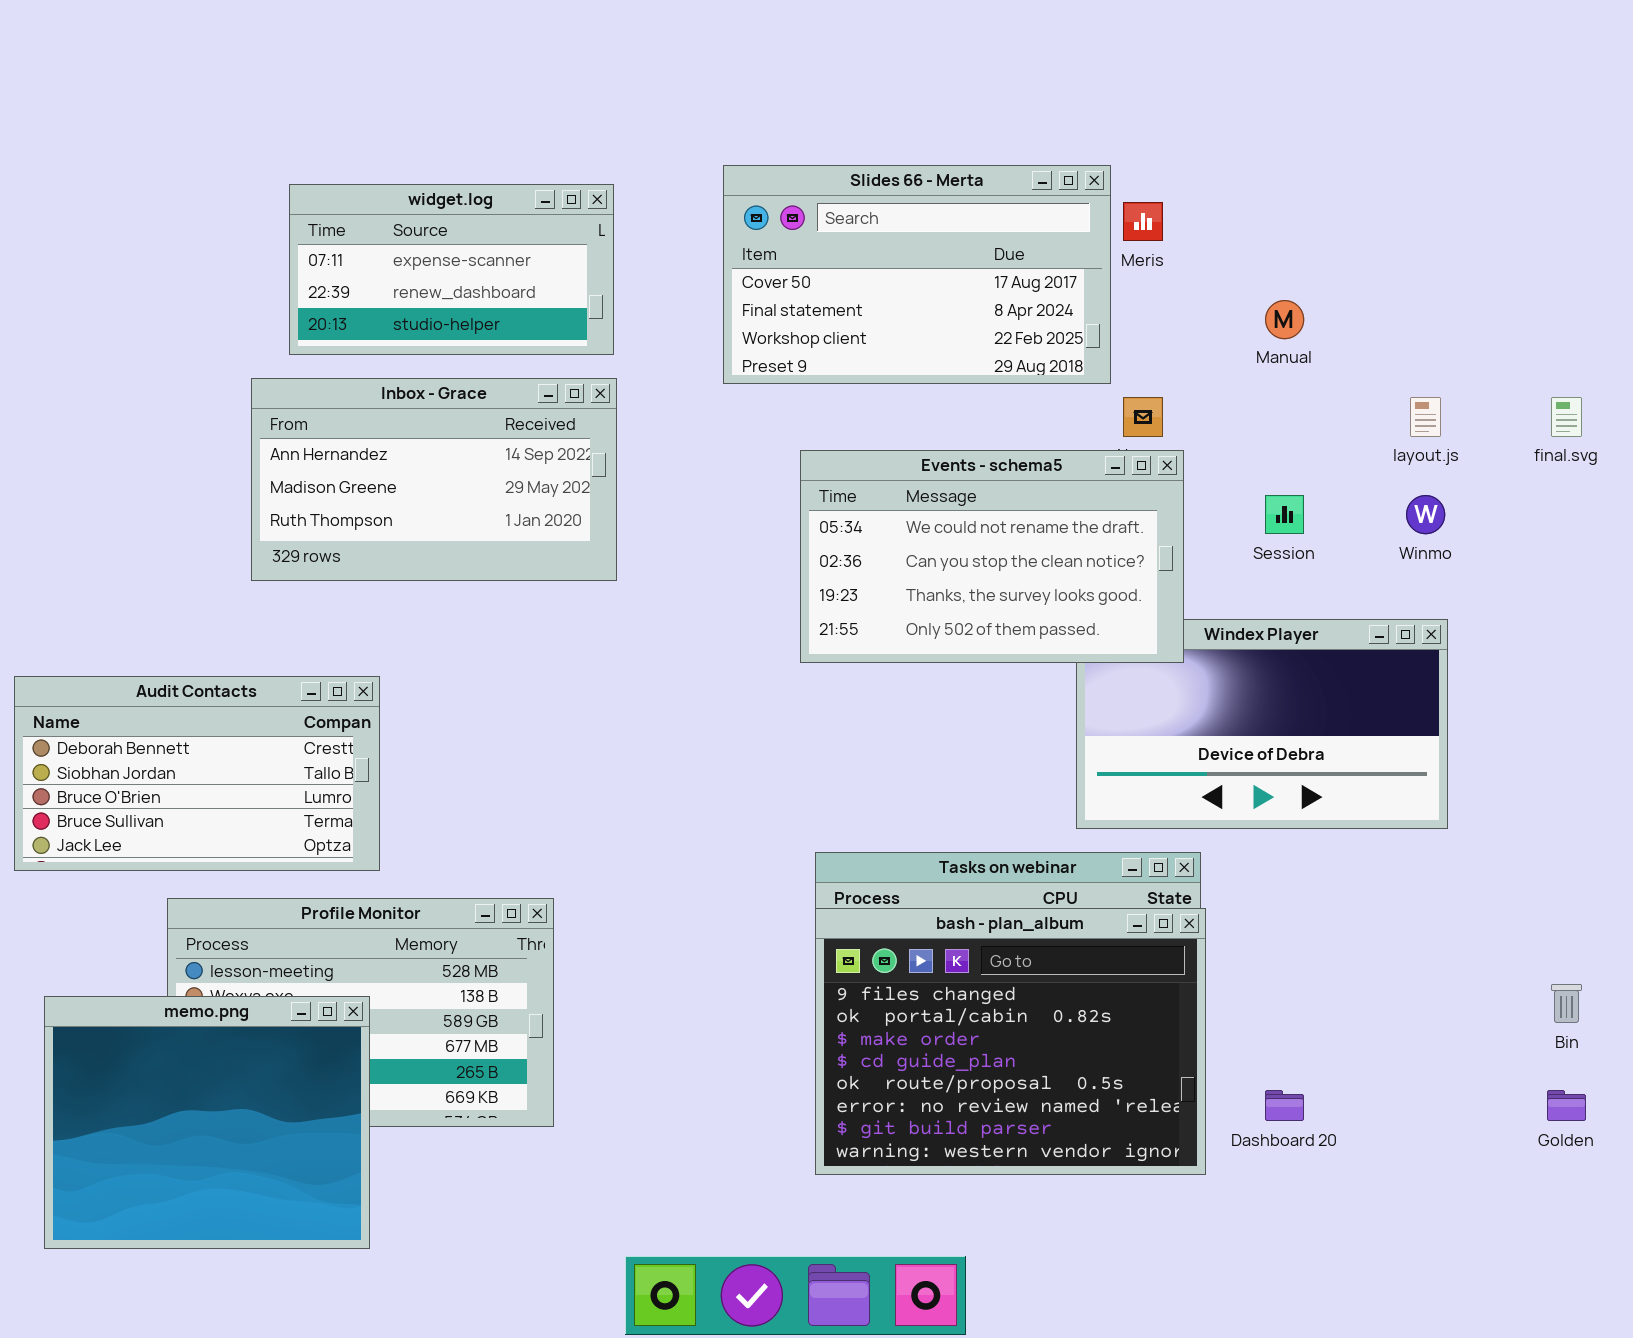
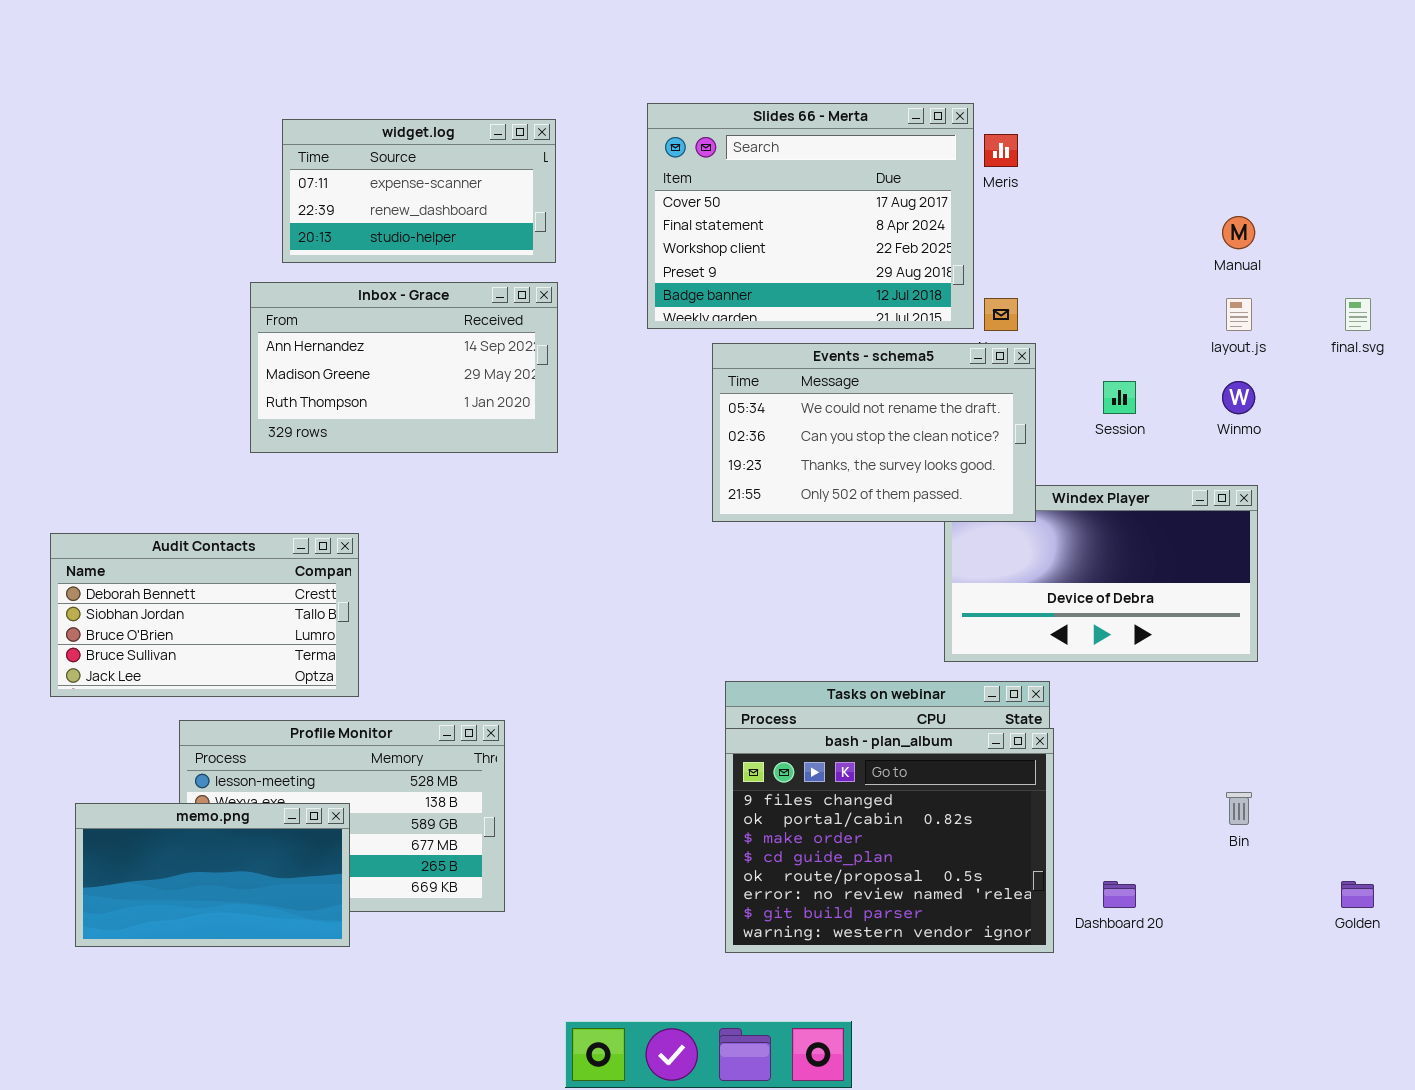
Slides 66 - Merta: [723,165,1111,384] -> [647,103,974,329], resized
Manual: [1265,300,1304,339] -> [1222,216,1255,249], moved
Bin: [1551,984,1582,1023] -> [1226,792,1252,825], moved
memo.png: [44,996,370,1249] -> [75,803,350,947], resized

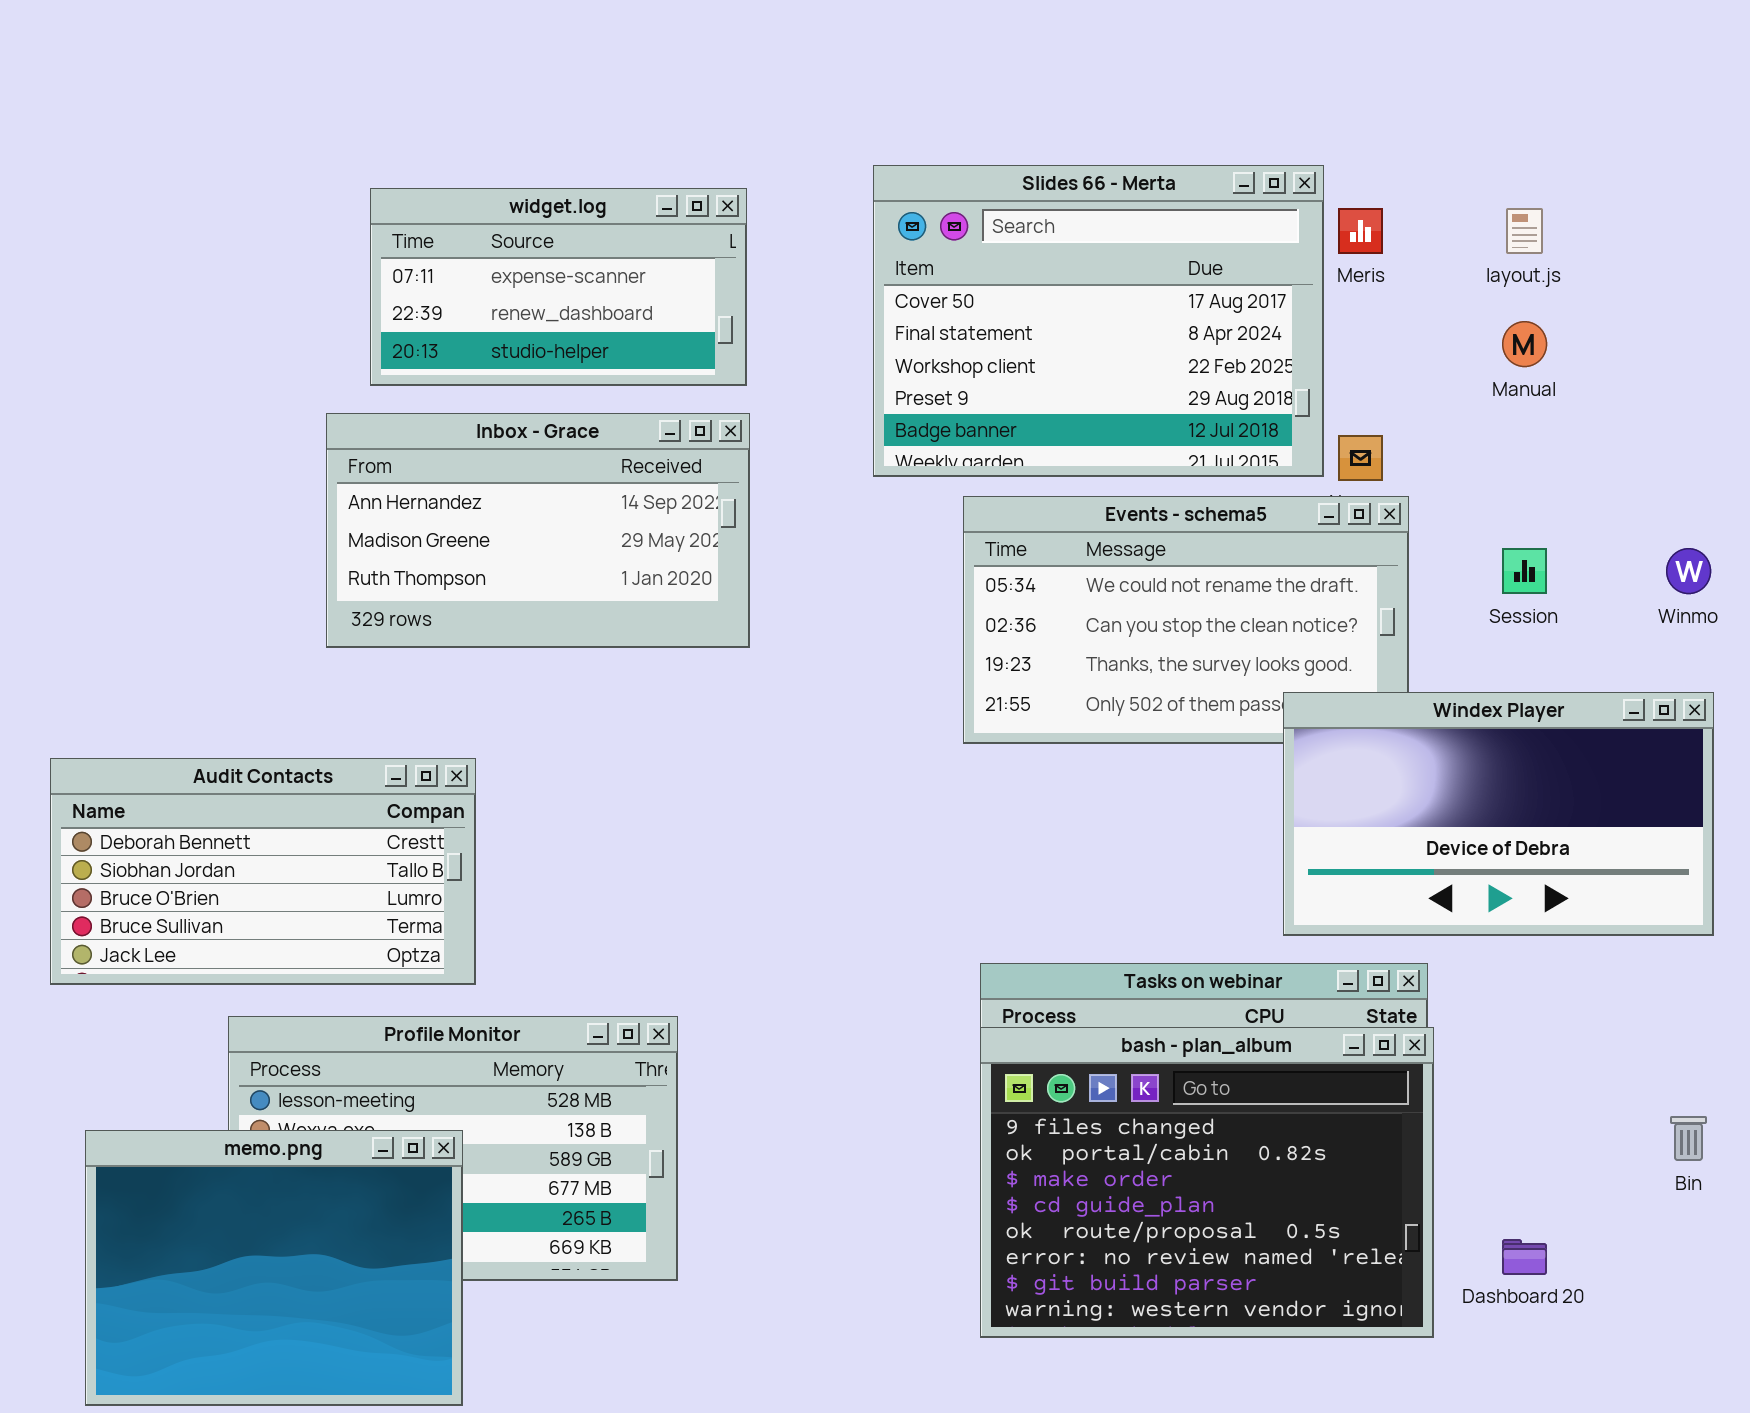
Manual: [1222,216,1255,249] -> [1502,321,1547,367], moved
layout.js: [1226,298,1252,331] -> [1506,208,1543,254], moved
Windex Player: [944,485,1258,662] -> [1283,692,1714,936], raised
memo.png: [75,803,350,947] -> [85,1130,463,1406], resized

